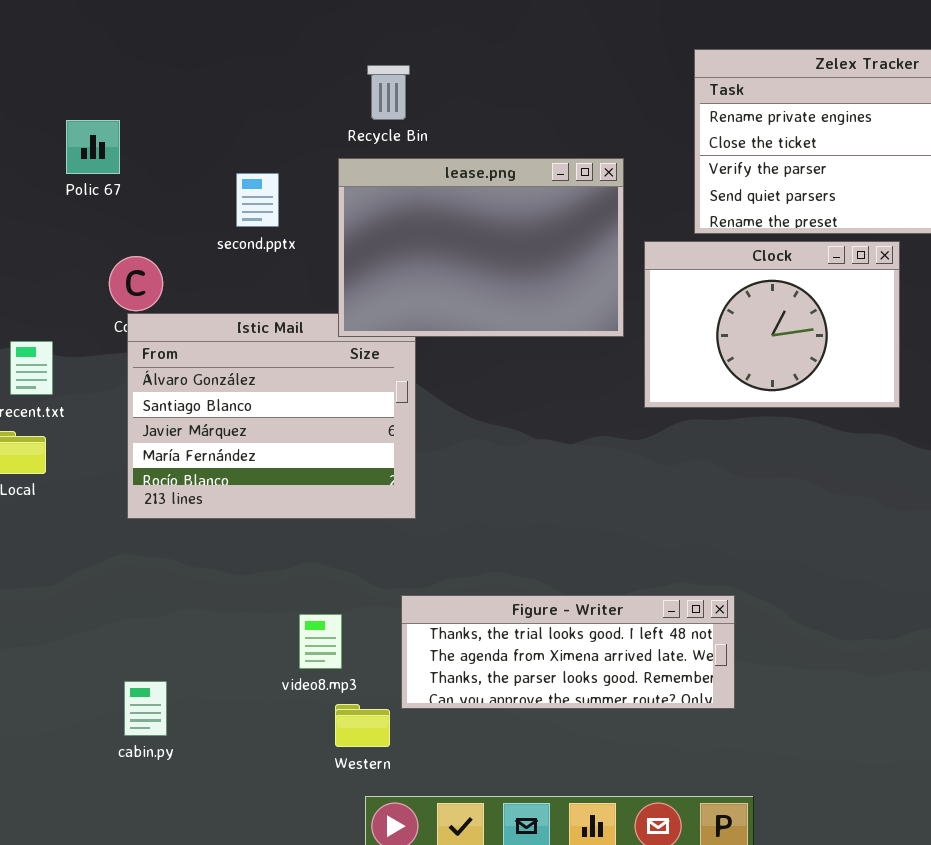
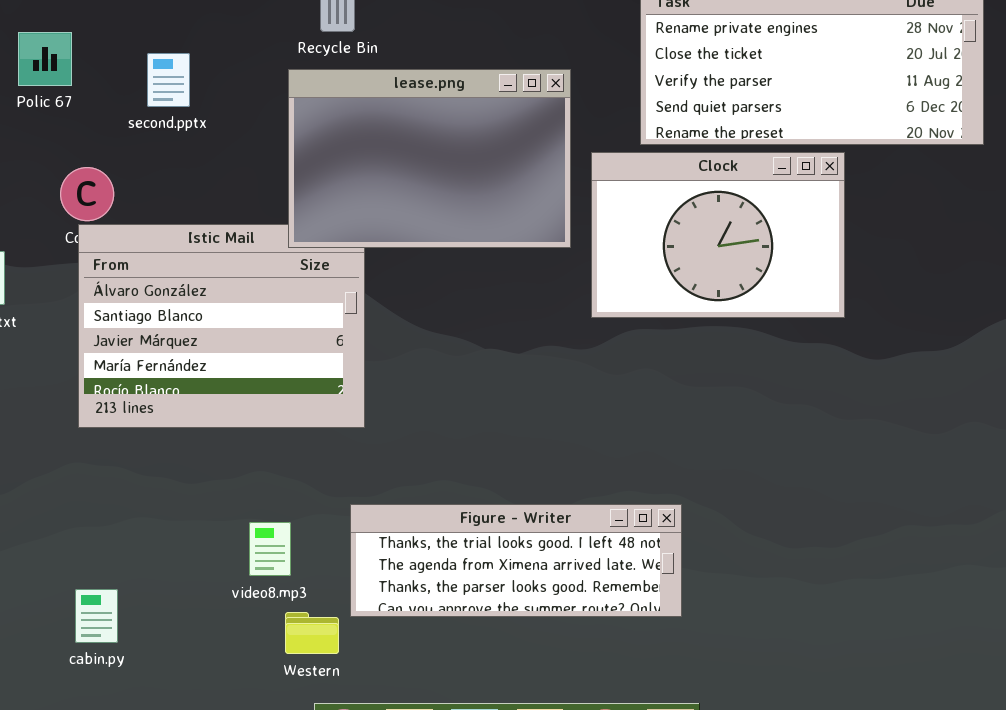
second.pptx: [236,173,279,227] -> [147,53,190,107], moved

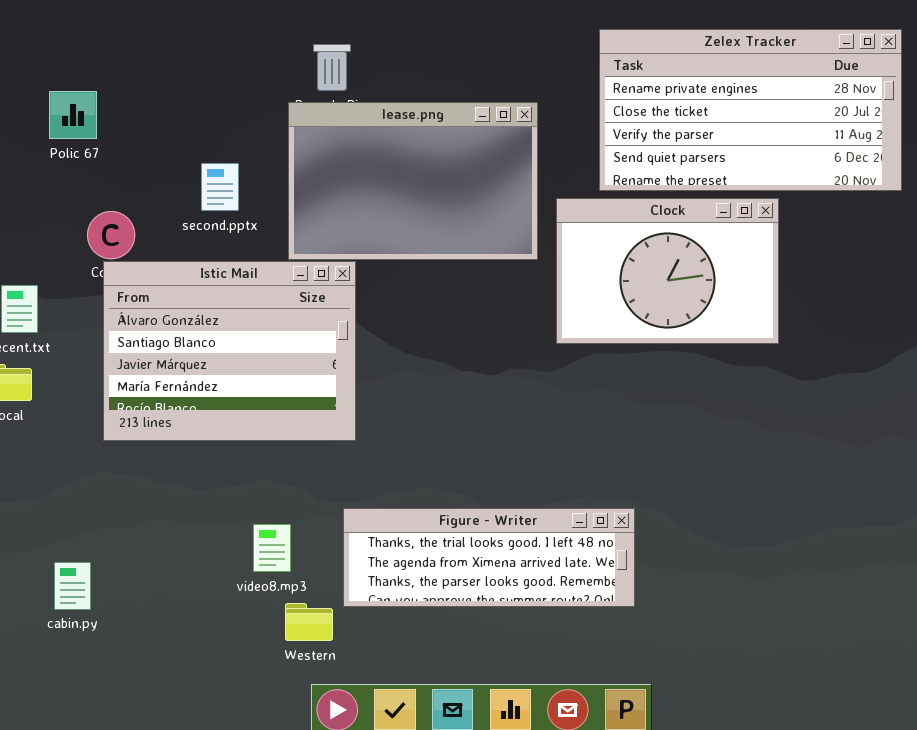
second.pptx: [147,53,190,107] -> [201,163,239,211], moved
lease.png: [288,69,571,248] -> [288,102,538,260], moved
cabin.py: [75,589,118,643] -> [54,562,91,610], moved

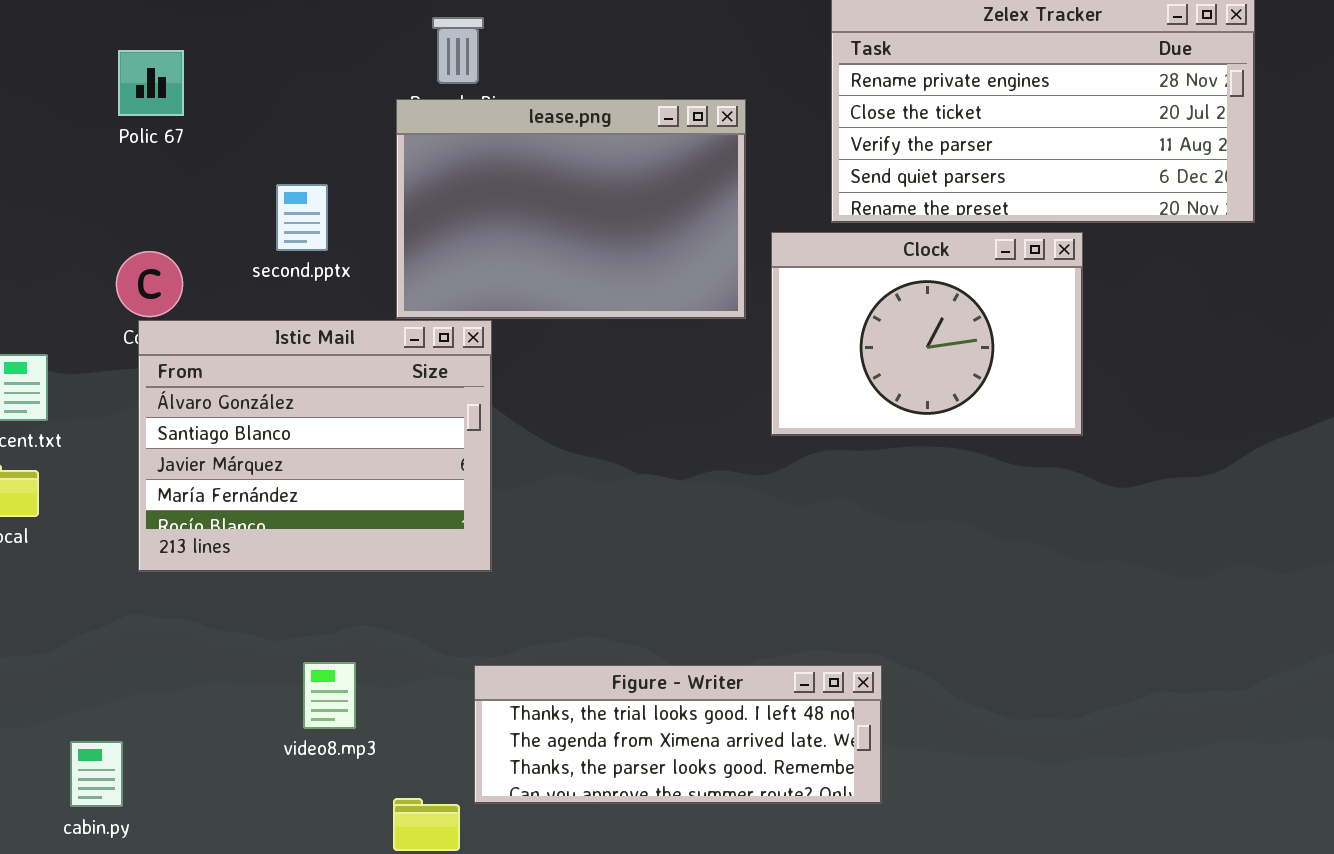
Polic 67: [49,91,97,139] -> [118,50,184,116], moved
video8.mp3: [253,524,291,572] -> [303,662,356,729], moved

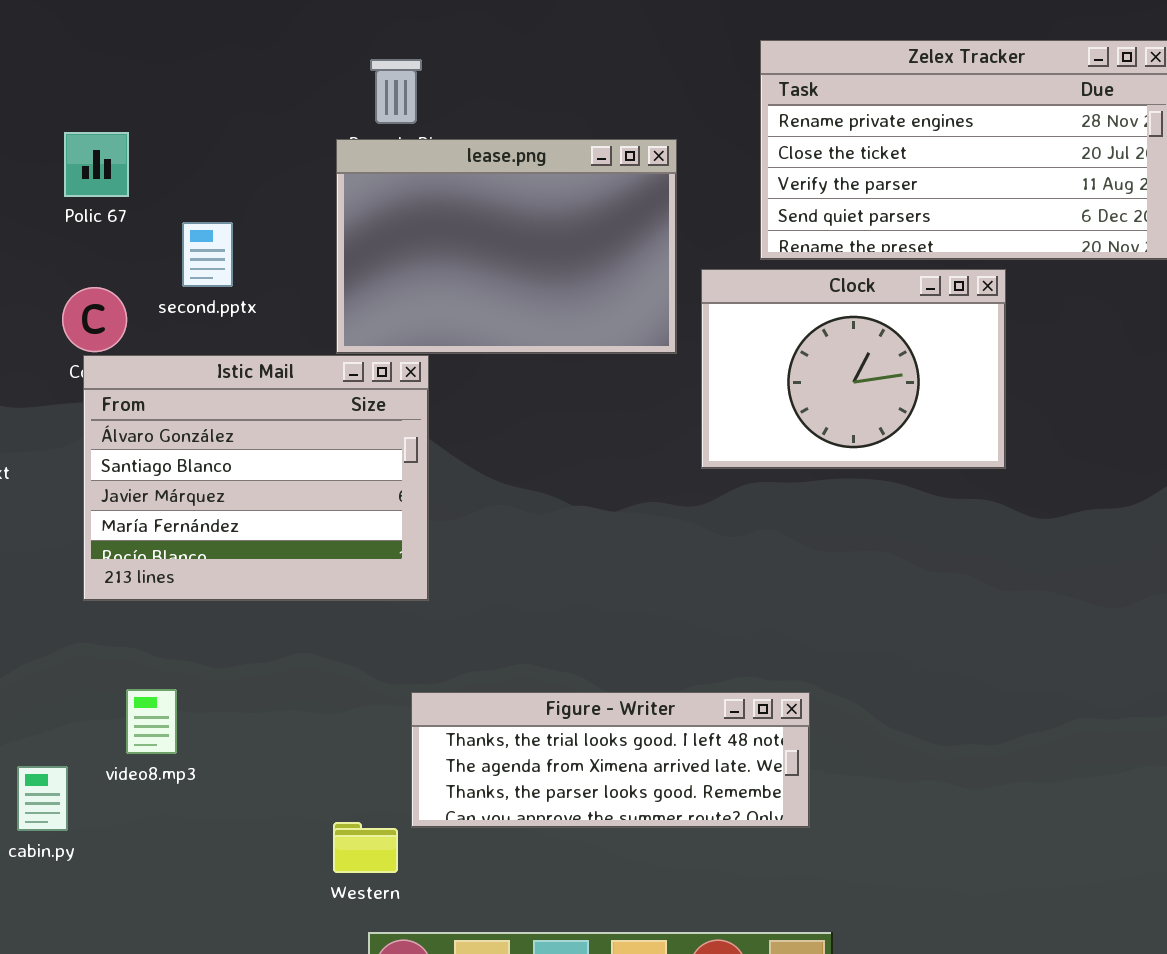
Polic 67: [118,50,184,116] -> [64,132,129,197], moved
second.pptx: [276,184,328,251] -> [182,222,233,287], moved
video8.mp3: [303,662,356,729] -> [126,689,177,754], moved

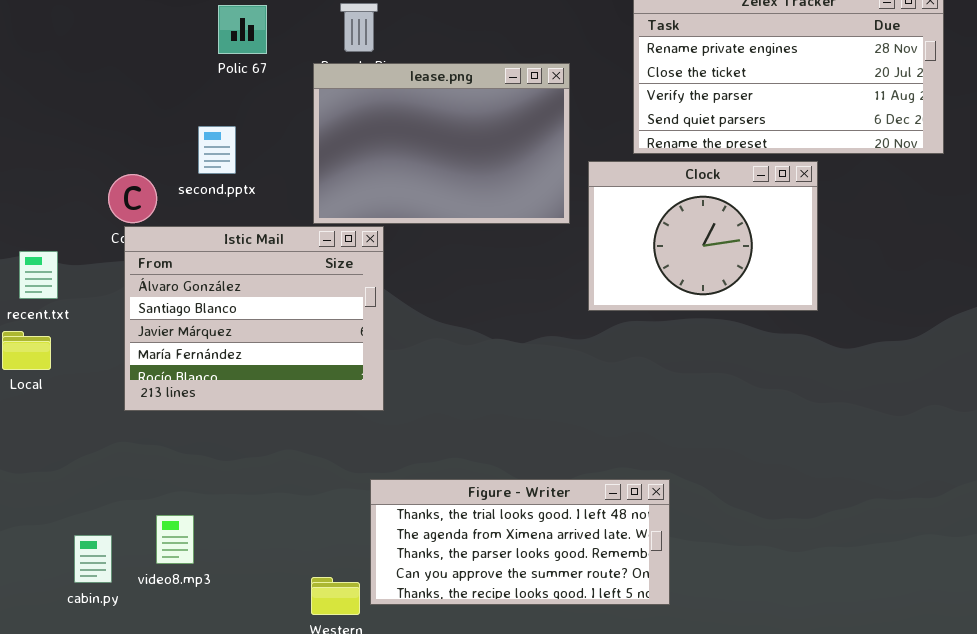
Polic 67: [64,132,129,197] -> [218,5,267,54], moved
video8.mp3: [126,689,177,754] -> [156,515,194,564], moved
Figure - Writer: [411,692,810,828] -> [370,479,670,605], resized

